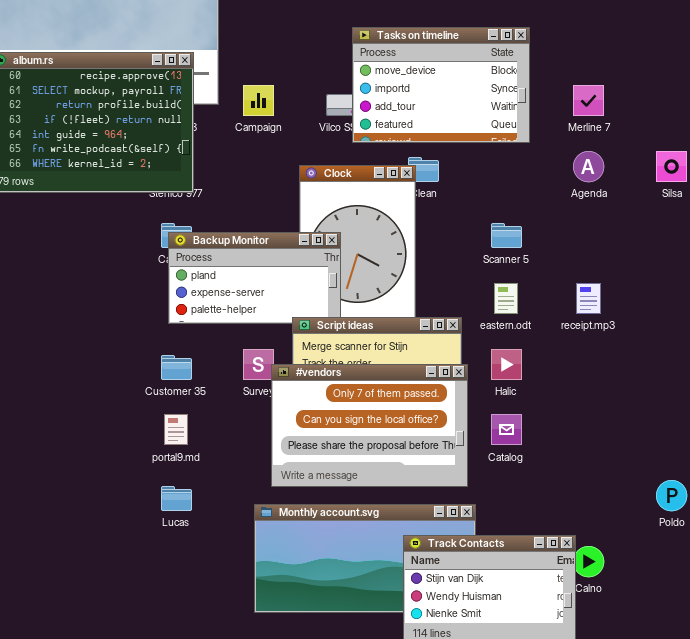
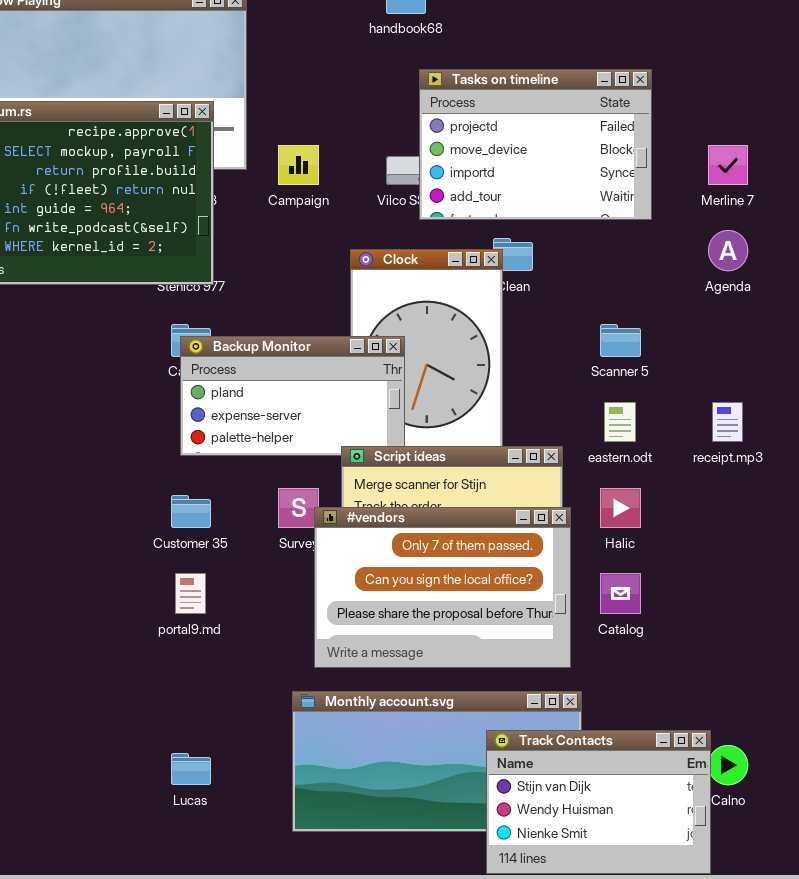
Tasks on timeline: [352,27,530,143] -> [419,69,652,220], scrolled up 1 row
Lucas: [161,486,192,511] -> [171,753,211,785], moved

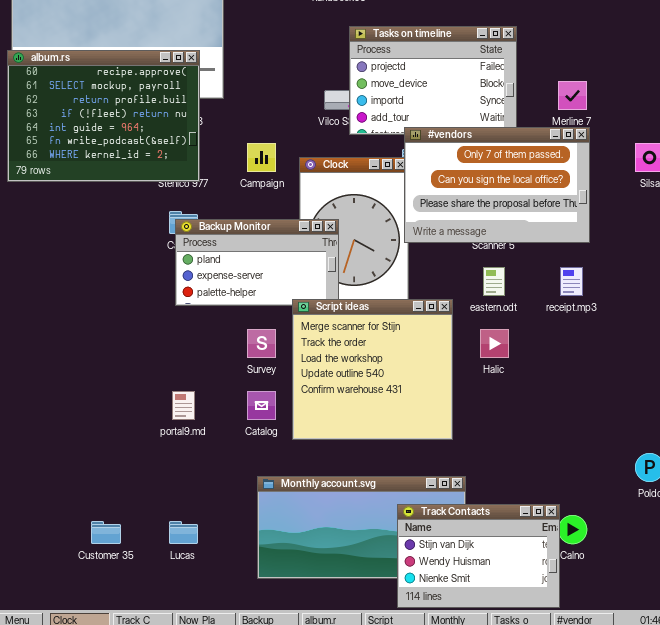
Campaign: [278,145,319,185] -> [247,143,276,172], moved
Customer 35: [171,495,211,528] -> [91,521,121,544], moved
#vendors: [314,507,571,668] -> [404,127,590,243], moved
Catalog: [600,573,641,614] -> [247,391,276,420], moved

